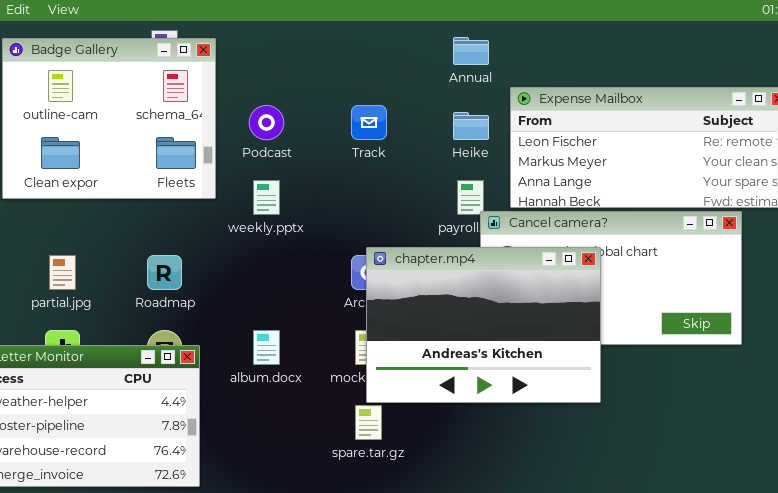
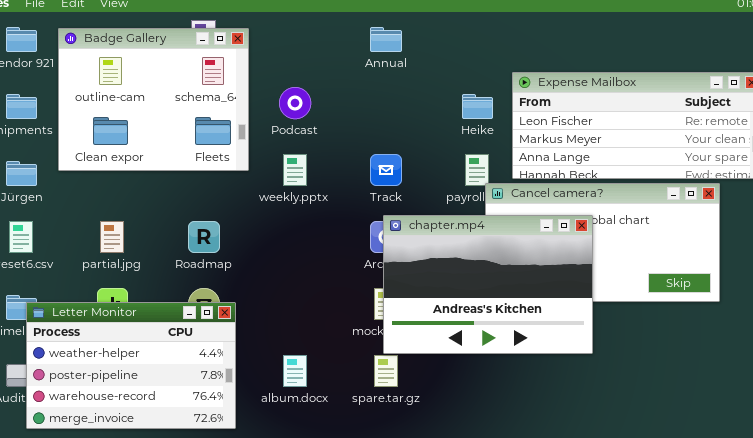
Annual: [453,37,489,65] -> [370,27,402,52], moved
Track: [351,105,387,140] -> [370,154,402,186], moved
album.docx: [253,330,280,365] -> [283,355,307,387], moved

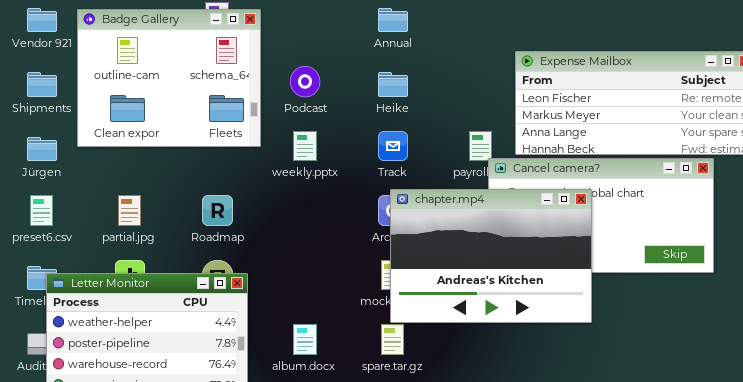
Heike: [462,94,493,119] -> [378,72,408,97], moved

